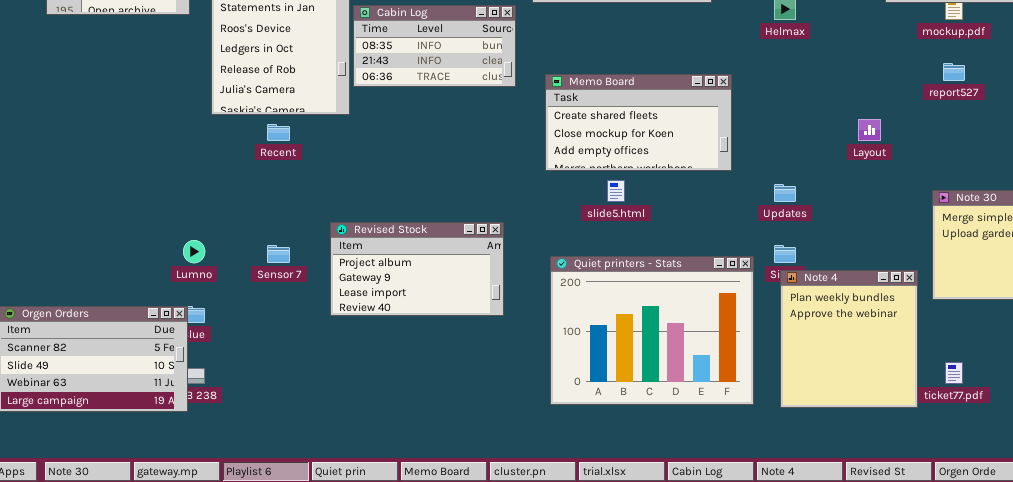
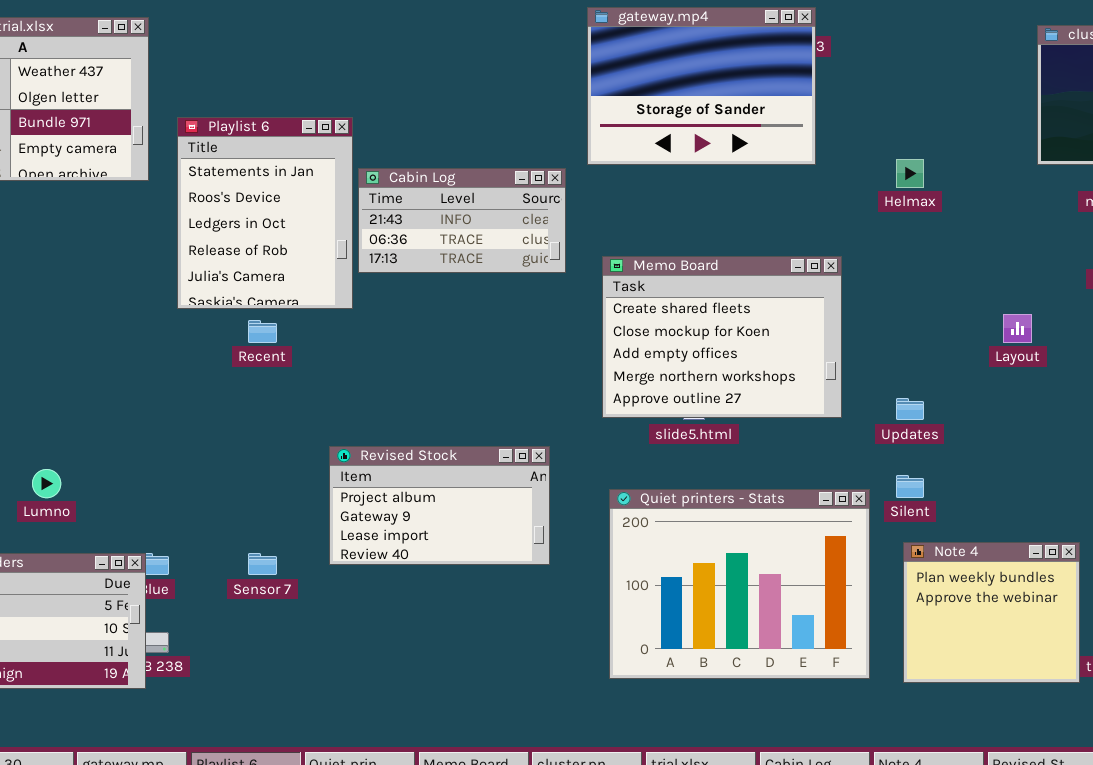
Cabin Log: [353,5,516,87] -> [358,168,566,273], scrolled down 1 row
Memo Board: [545,74,732,171] -> [602,256,842,418], resized
Lumno: [183,240,205,263] -> [32,469,61,498], moved
Sensor 7: [267,245,290,263] -> [248,553,277,575], moved
Note 4: [780,270,918,408] -> [903,542,1080,683], resized

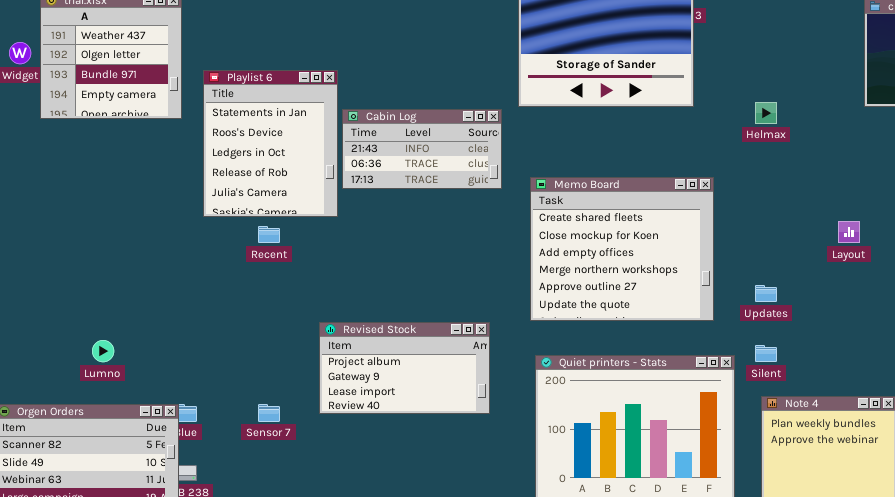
Memo Board: [602,256,842,418] -> [530,177,714,321], resized

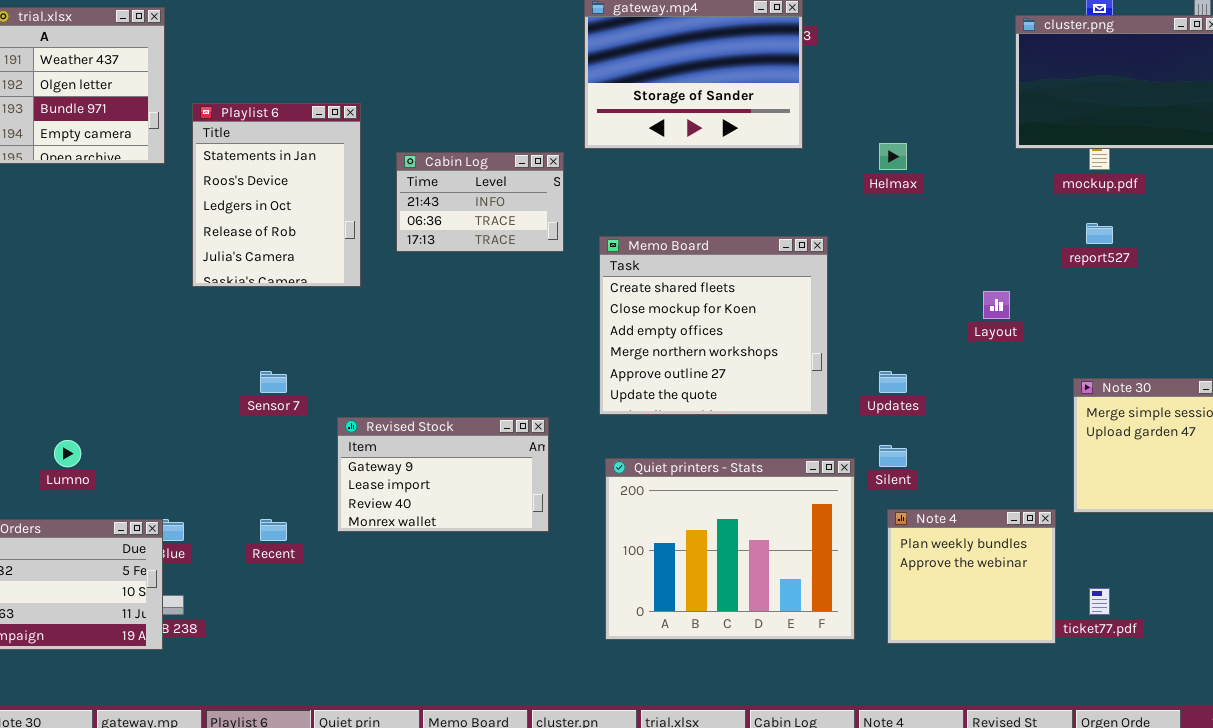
Cabin Log: [342,109,502,189] -> [396,152,564,252], resized
Recent: [258,226,280,243] -> [260,519,287,541], moved
Revised Stock: [319,322,490,414] -> [337,417,549,532], scrolled down 1 row
Sensor 7: [258,404,280,422] -> [260,371,287,393], moved

